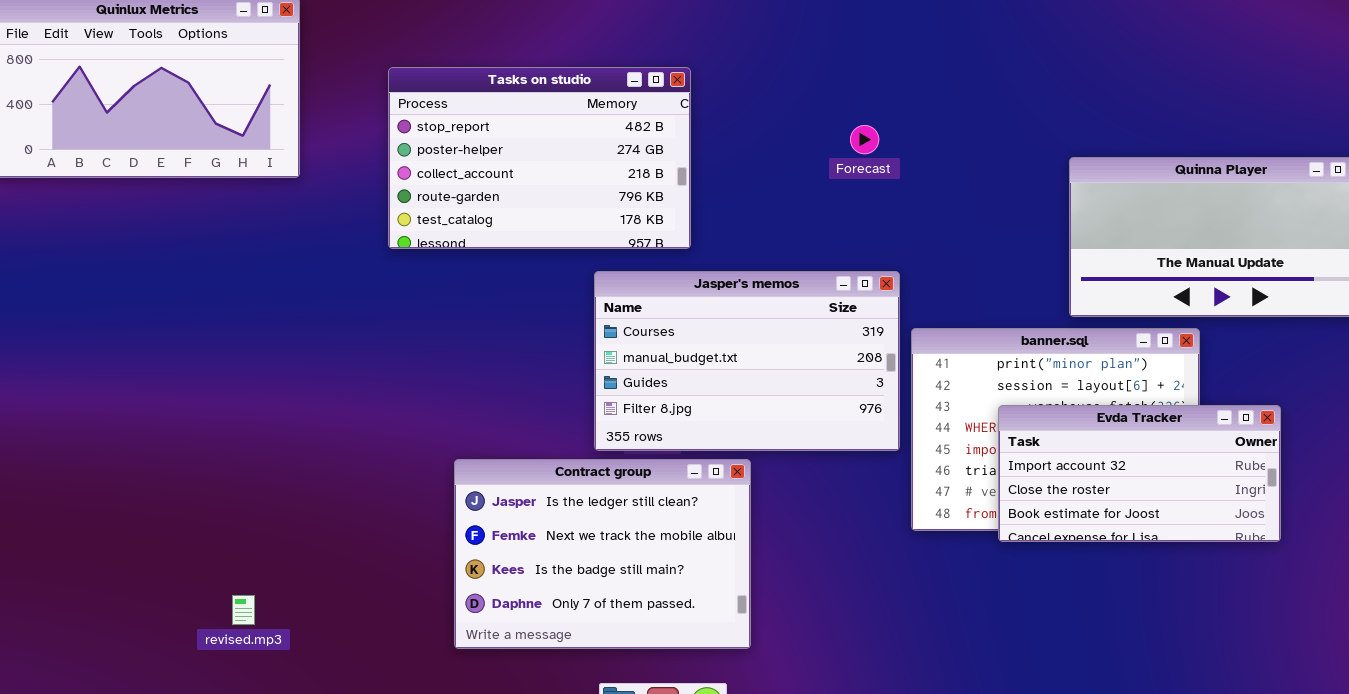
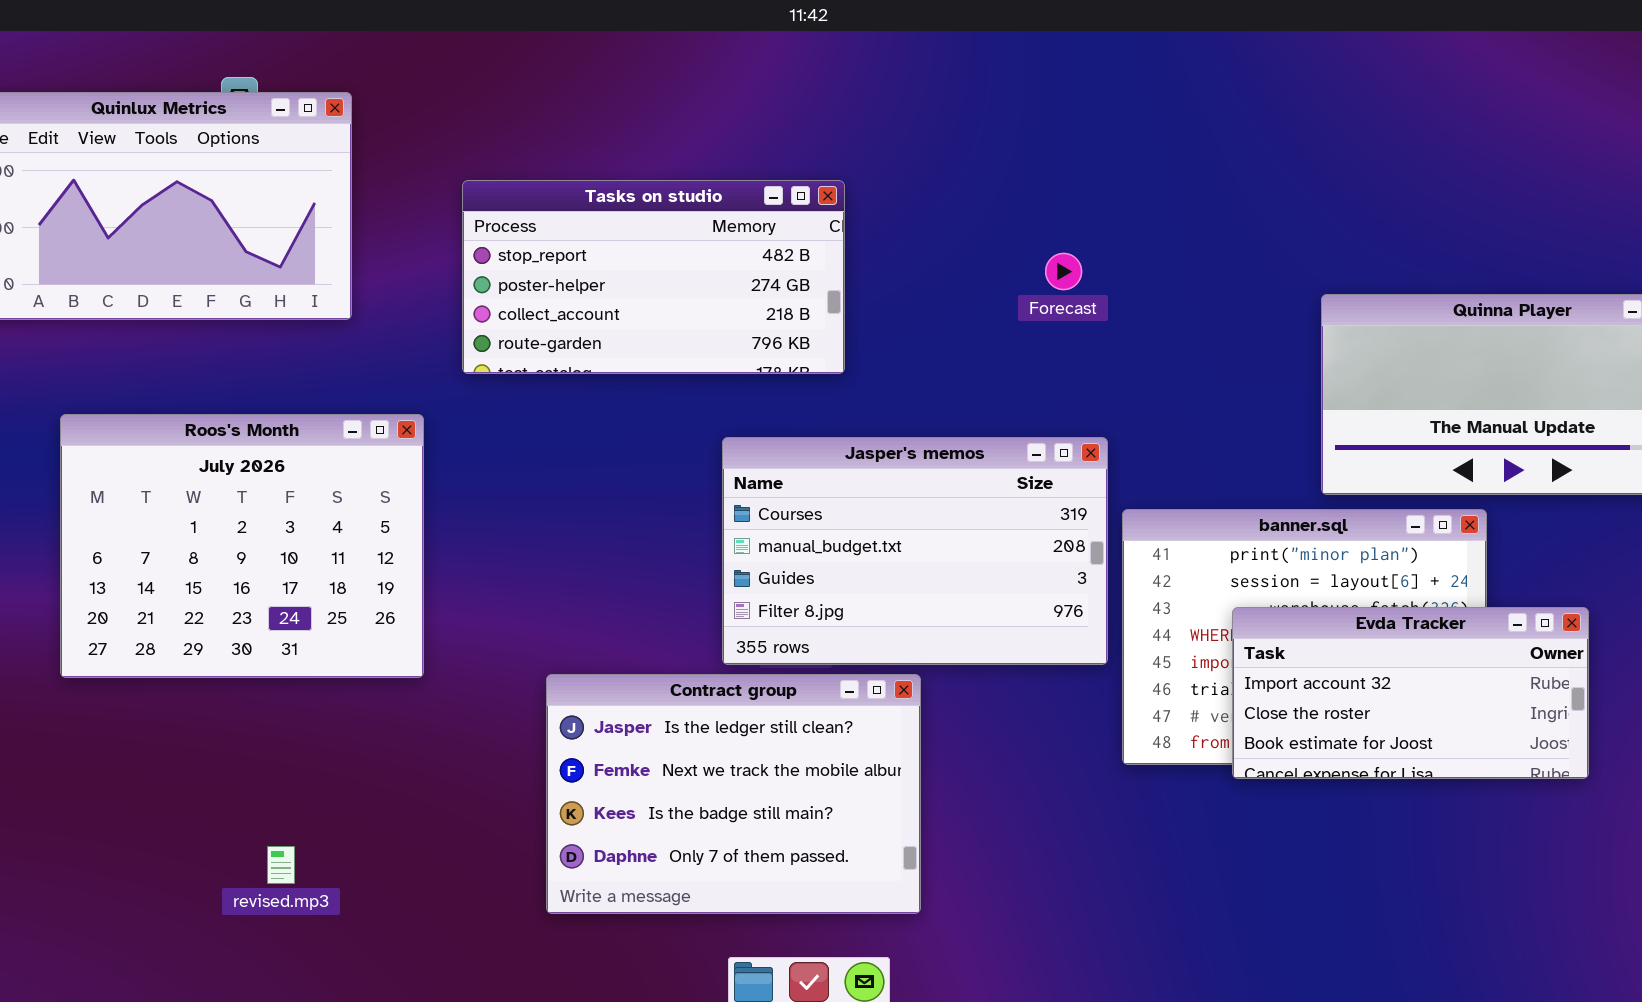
Tasks on studio: [388,67,691,249] -> [462,180,845,374], resized
Roos's Month: none -> [60,414,424,678], opened

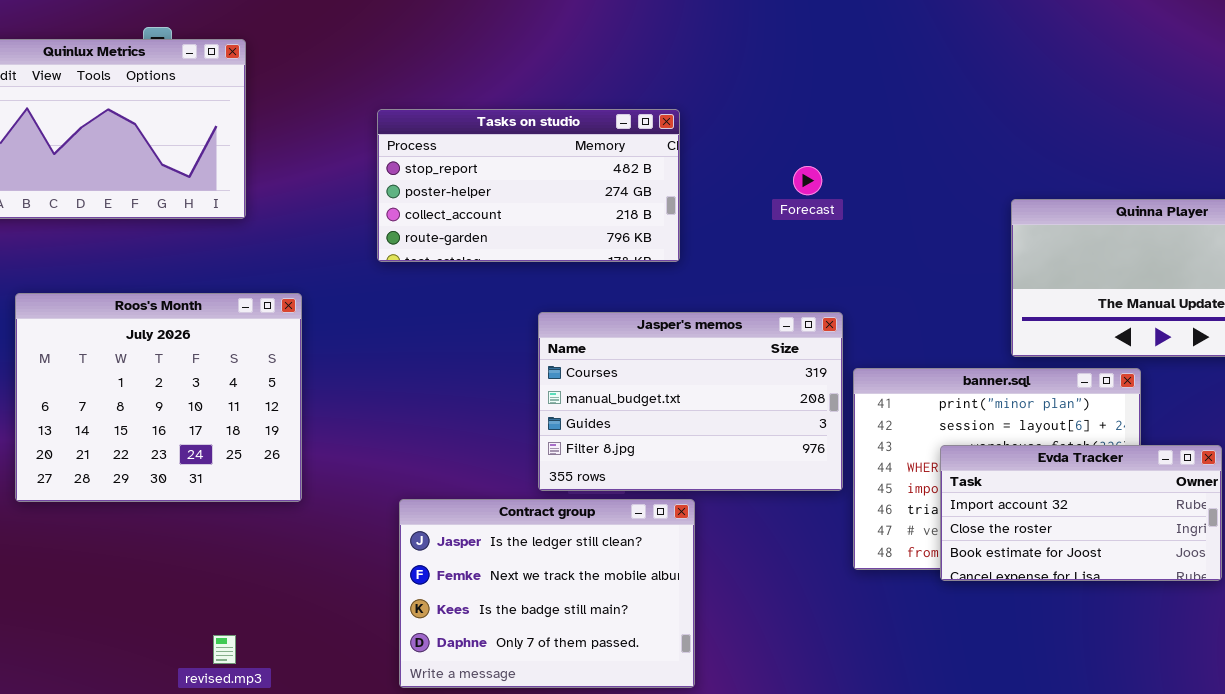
Tasks on studio: [462,180,845,374] -> [377,109,680,262], moved
revised.mp3: [267,846,295,884] -> [213,635,236,664], moved

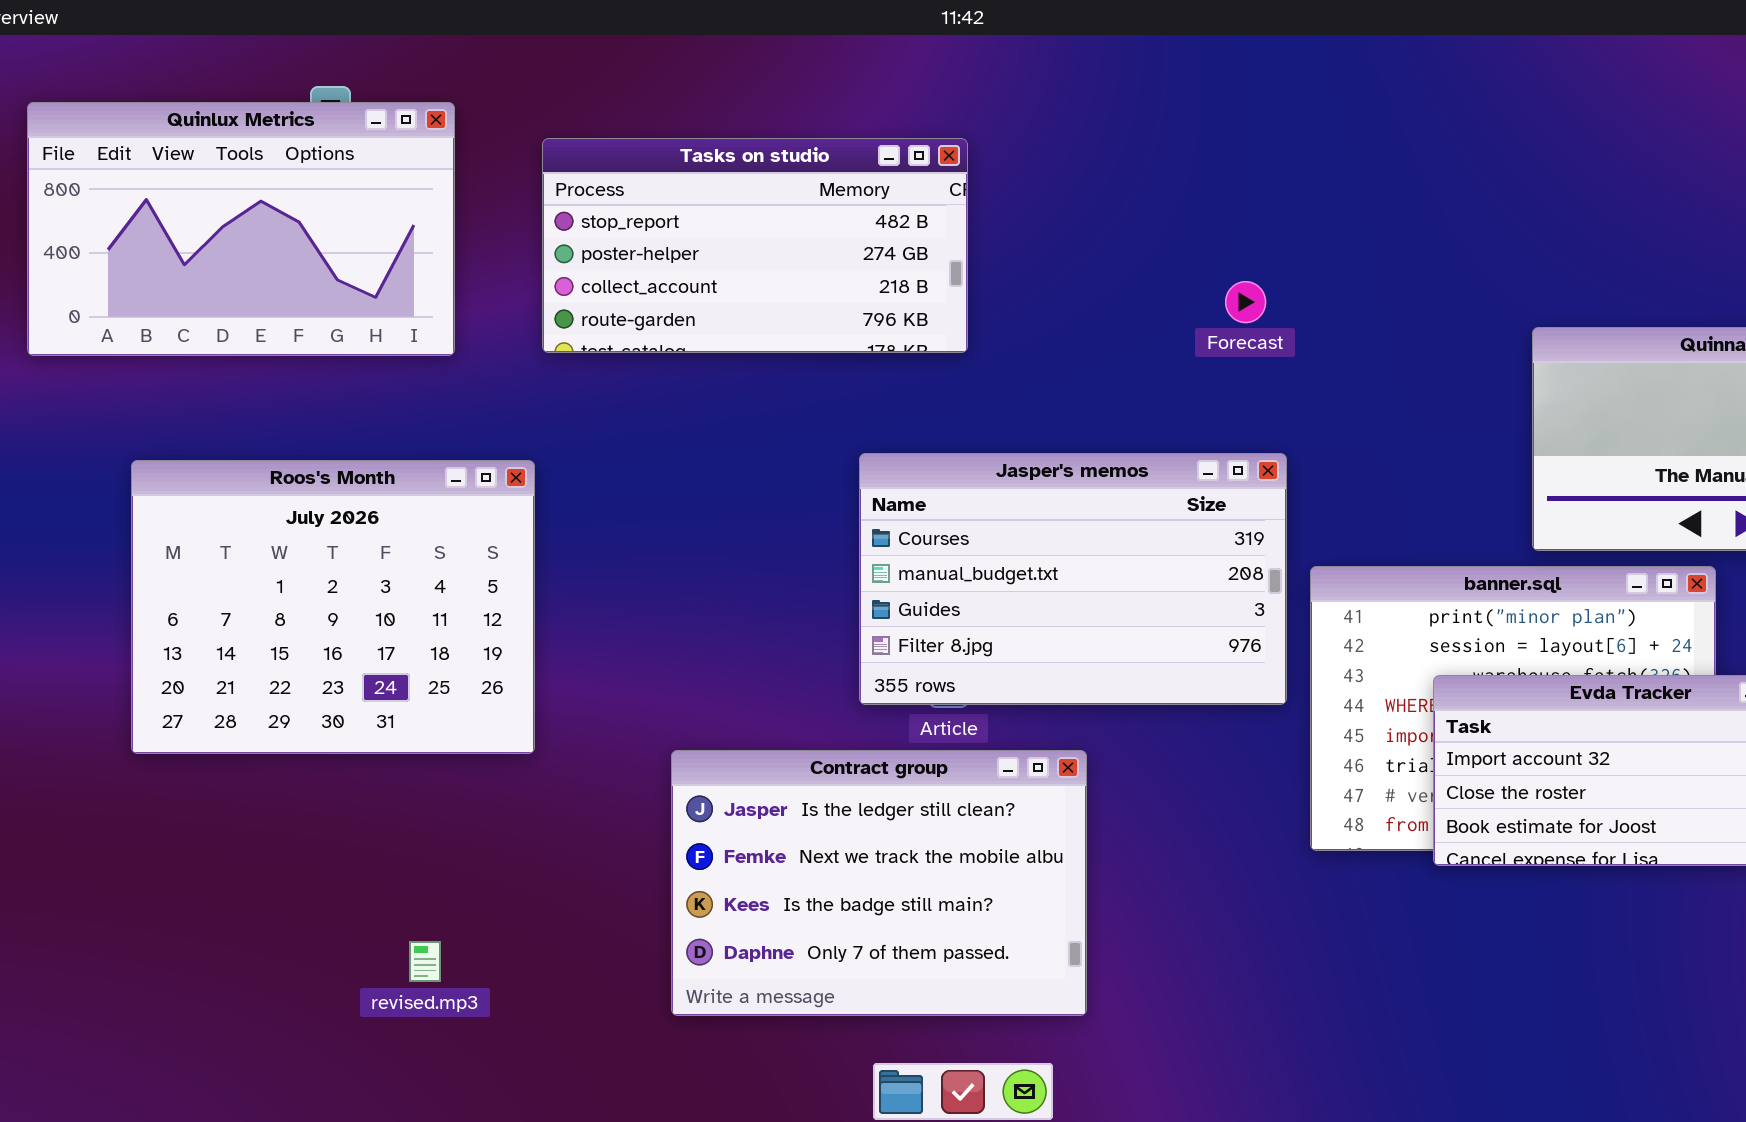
Tasks on studio: [377,109,680,262] -> [542,138,968,353], moved
Jasper's memos: [538,312,843,491] -> [859,453,1287,705], moved

